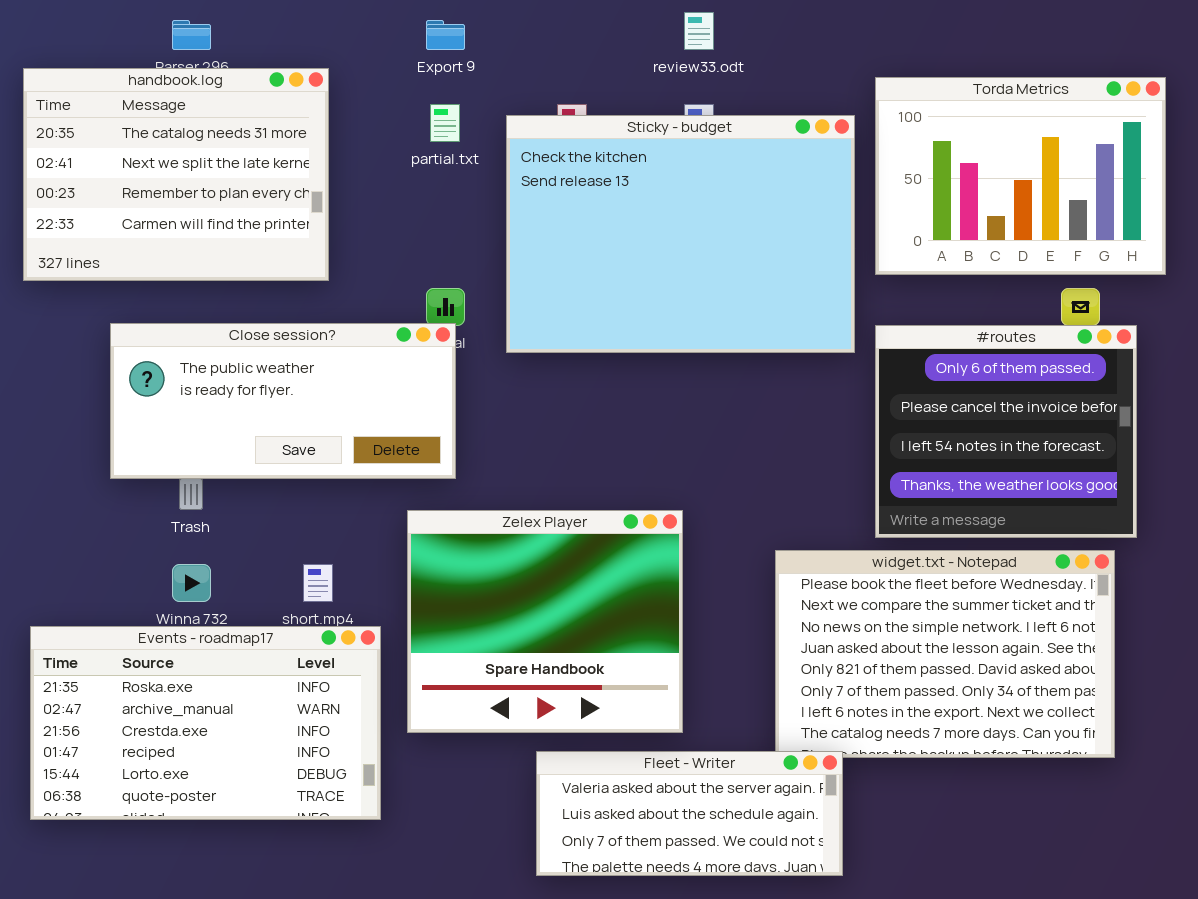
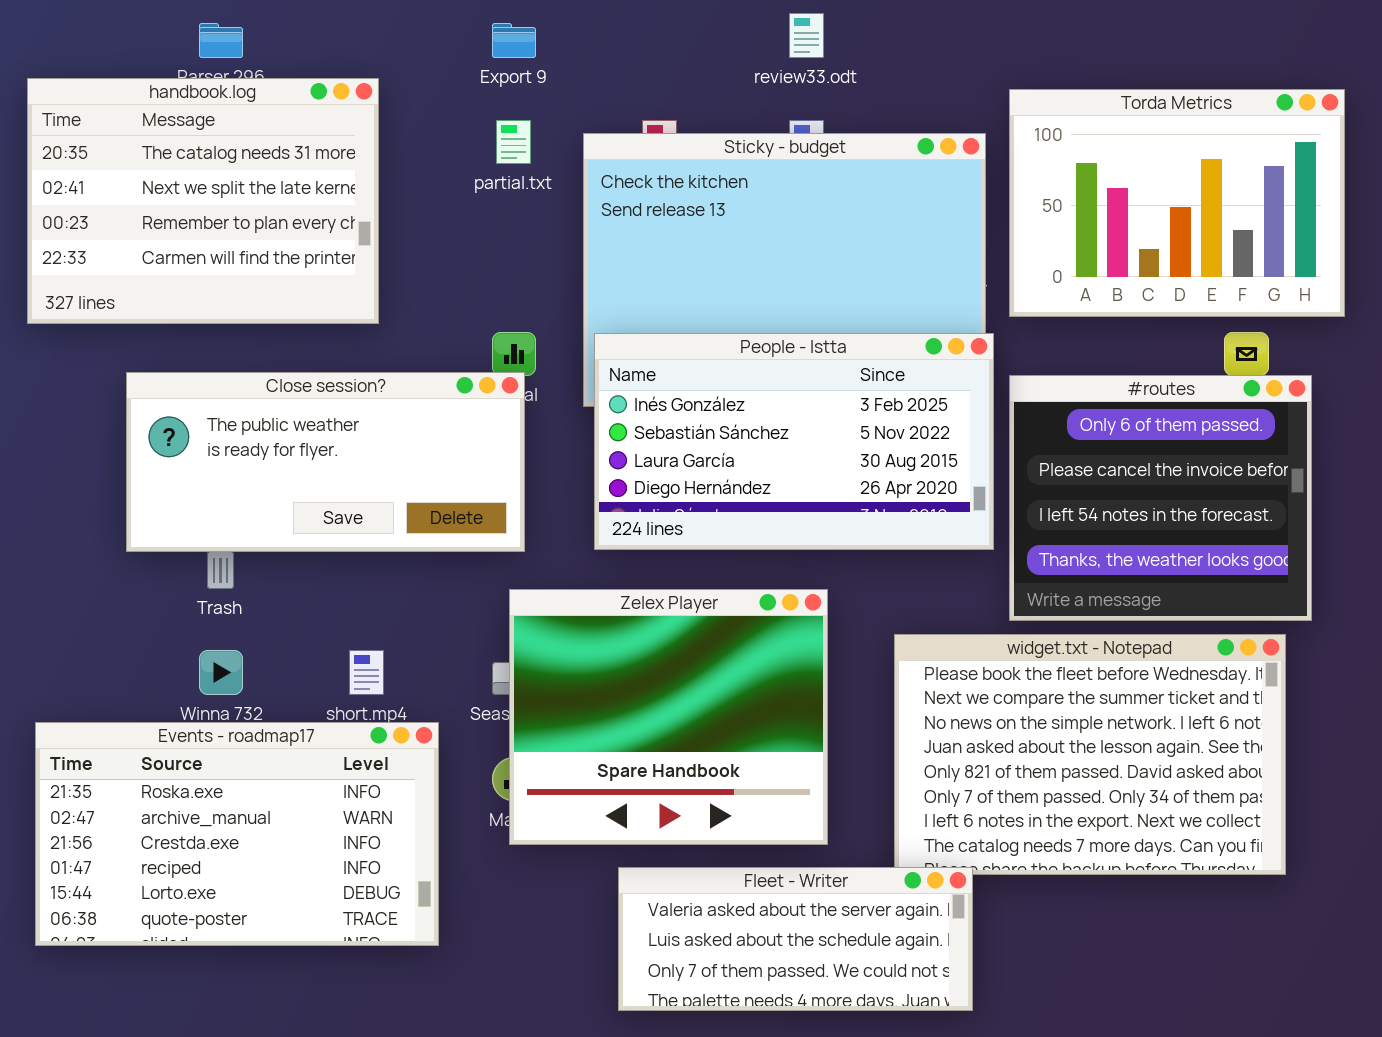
People - Istta: none -> [594,333,994,550], opened
Zelex Player: [407,510,683,733] -> [509,589,828,845], moved

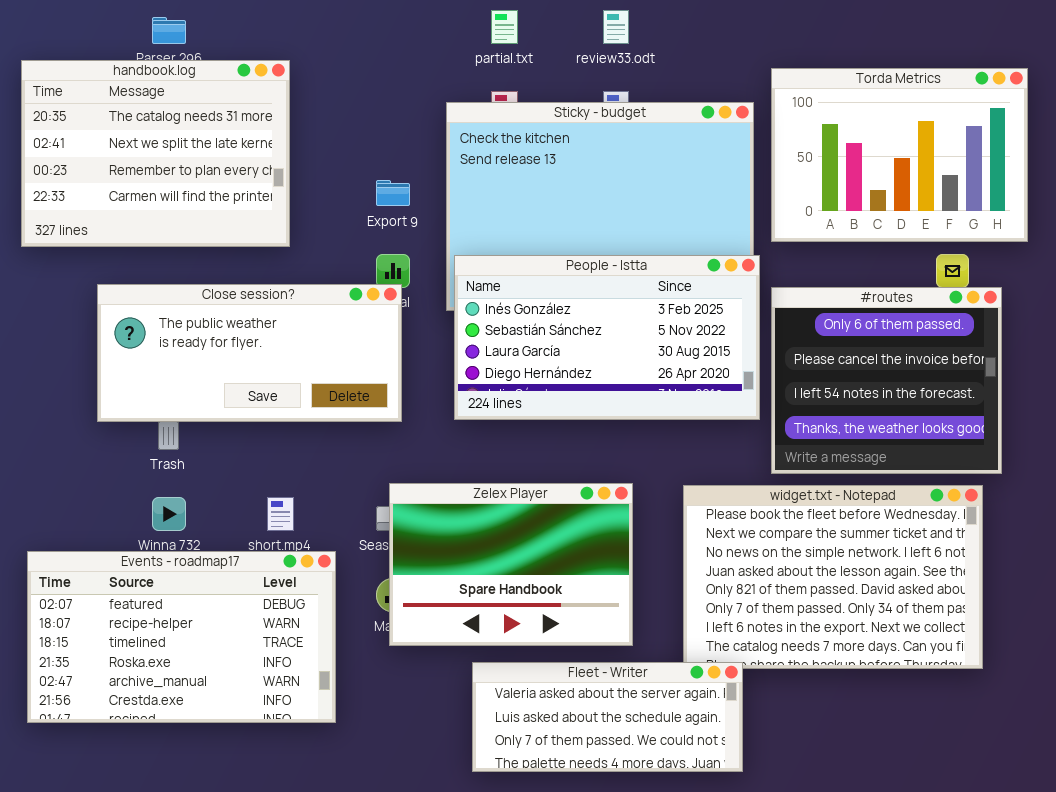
Export 9: [492,23,536,58] -> [376,180,410,206], moved
partial.txt: [496,120,531,164] -> [491,10,518,44], moved
Zelex Player: [509,589,828,845] -> [389,483,633,646], resized
Events - roadmap17: [35,722,439,946] -> [27,551,336,723], scrolled up 3 rows

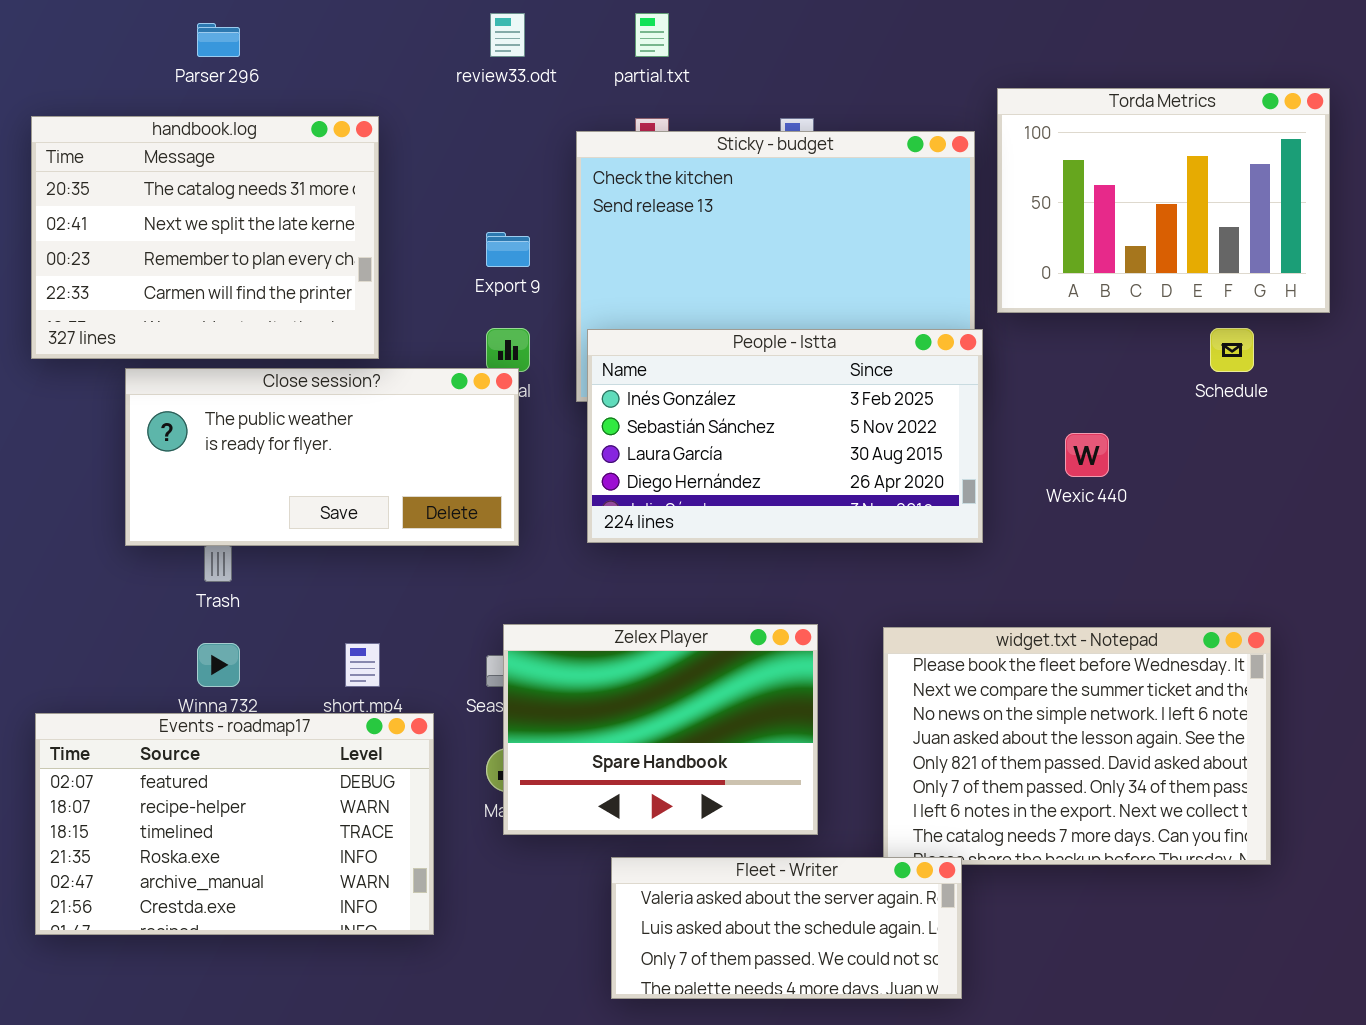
review33.odt: [603,10,629,44] -> [490,13,525,57], moved
handbook.log: [21,60,290,247] -> [31,116,379,359], moved
#routes: [771,287,1002,474] -> none, closed

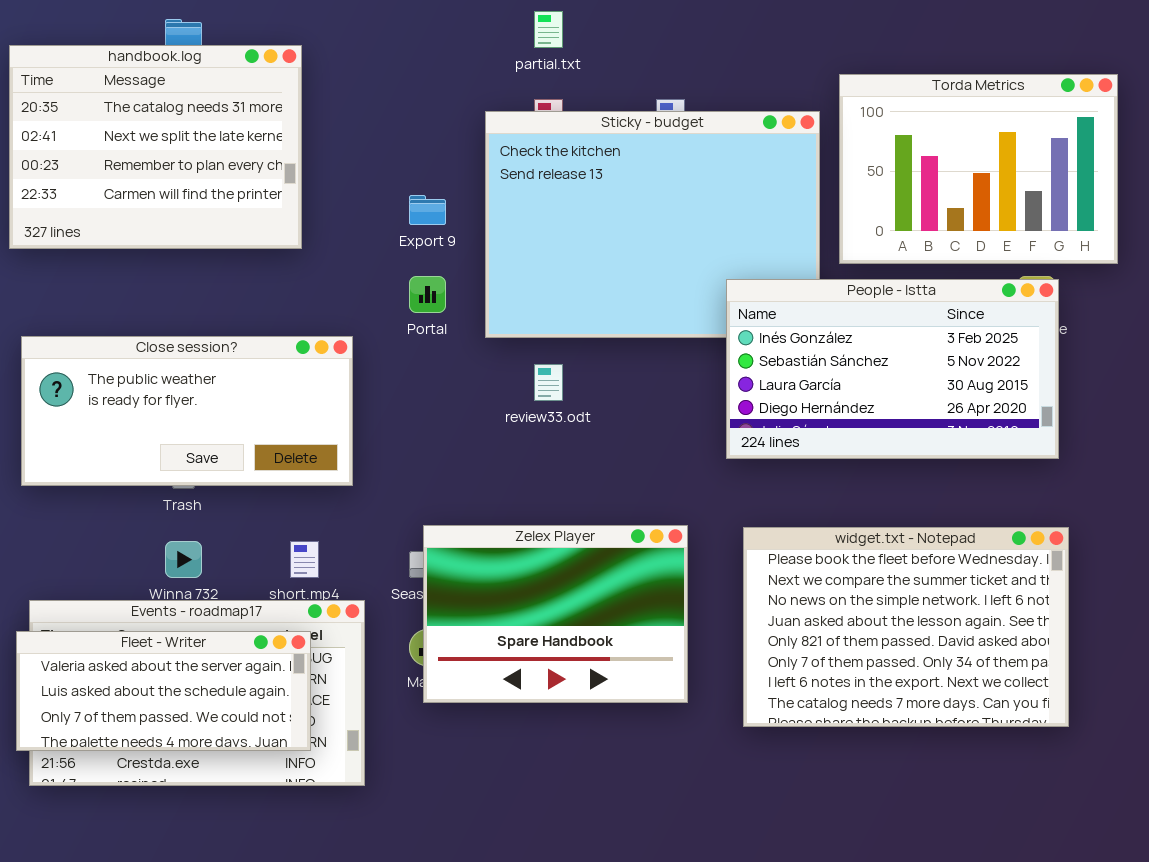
review33.odt: [490,13,525,57] -> [534,364,563,401], moved
handbook.log: [31,116,379,359] -> [9,45,302,249], moved
People - Istta: [587,329,983,543] -> [726,279,1059,459], moved
Close session?: [125,368,519,546] -> [21,336,353,486], moved
Fleet - Writer: [611,857,962,999] -> [16,631,311,751], moved

